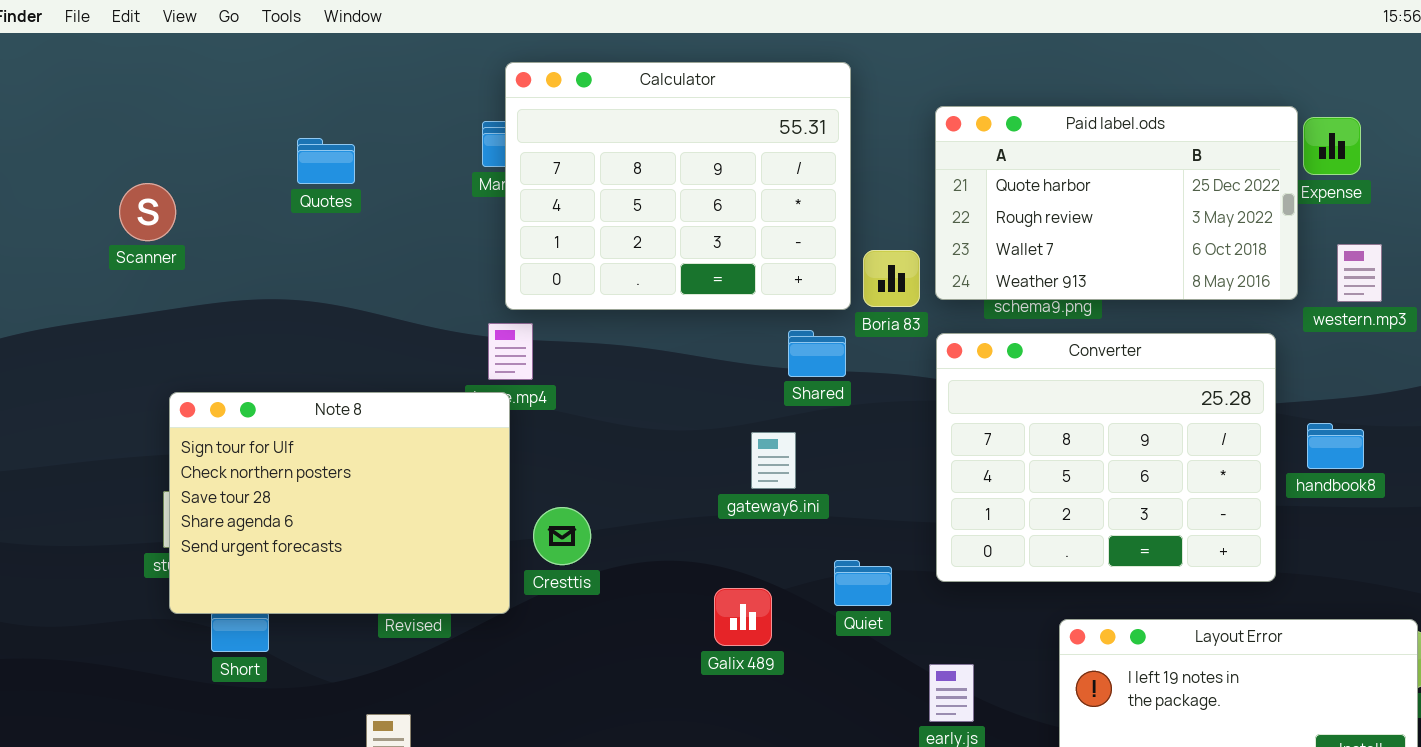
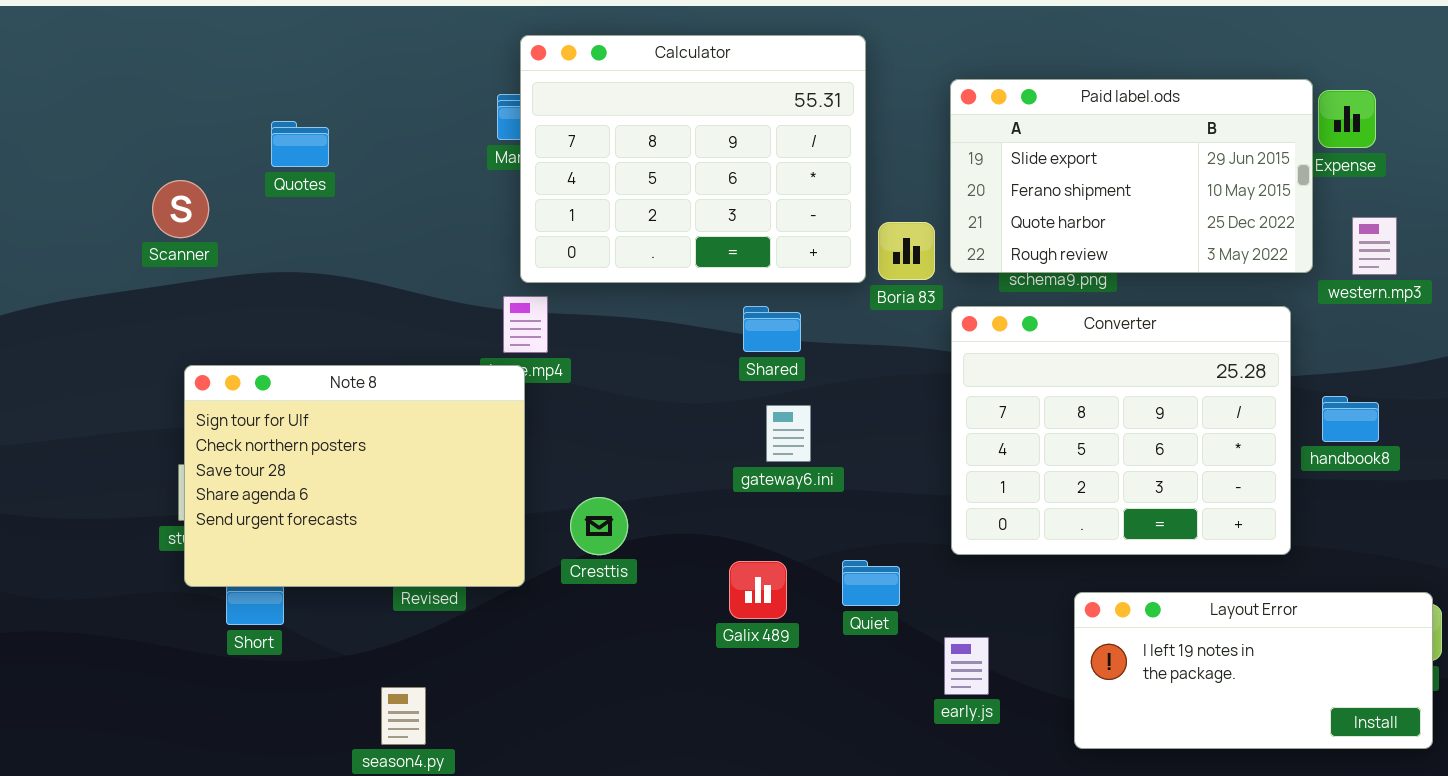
Paid label.ods: [935,106,1298,300] -> [950,79,1313,273], scrolled up 2 rows
Quotes: [297,138,355,184] -> [271,121,329,167], moved
Scanner: [119,183,176,241] -> [152,180,209,238], moved
Shared: [788,330,846,377] -> [743,306,801,352], moved
Cresttis: [533,507,591,565] -> [570,497,628,555], moved
Quiet: [834,560,892,606] -> [842,560,900,606], moved

